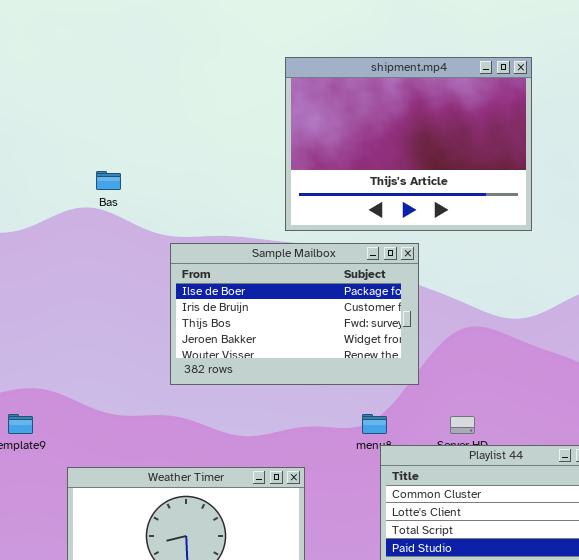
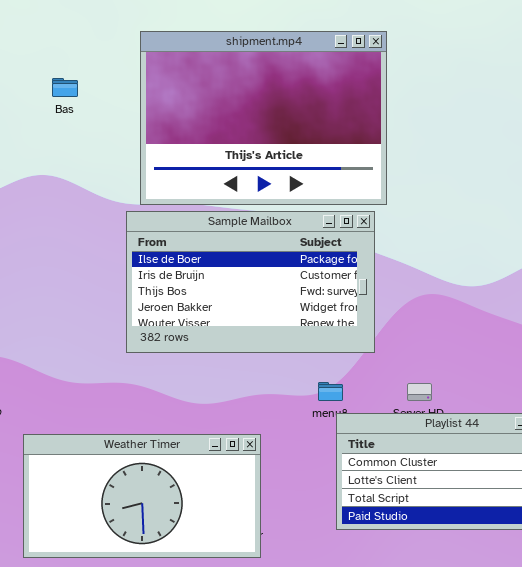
shipment.mp4: [285,57,532,231] -> [140,31,387,205], moved
Bas: [96,171,121,190] -> [52,78,78,97], moved

